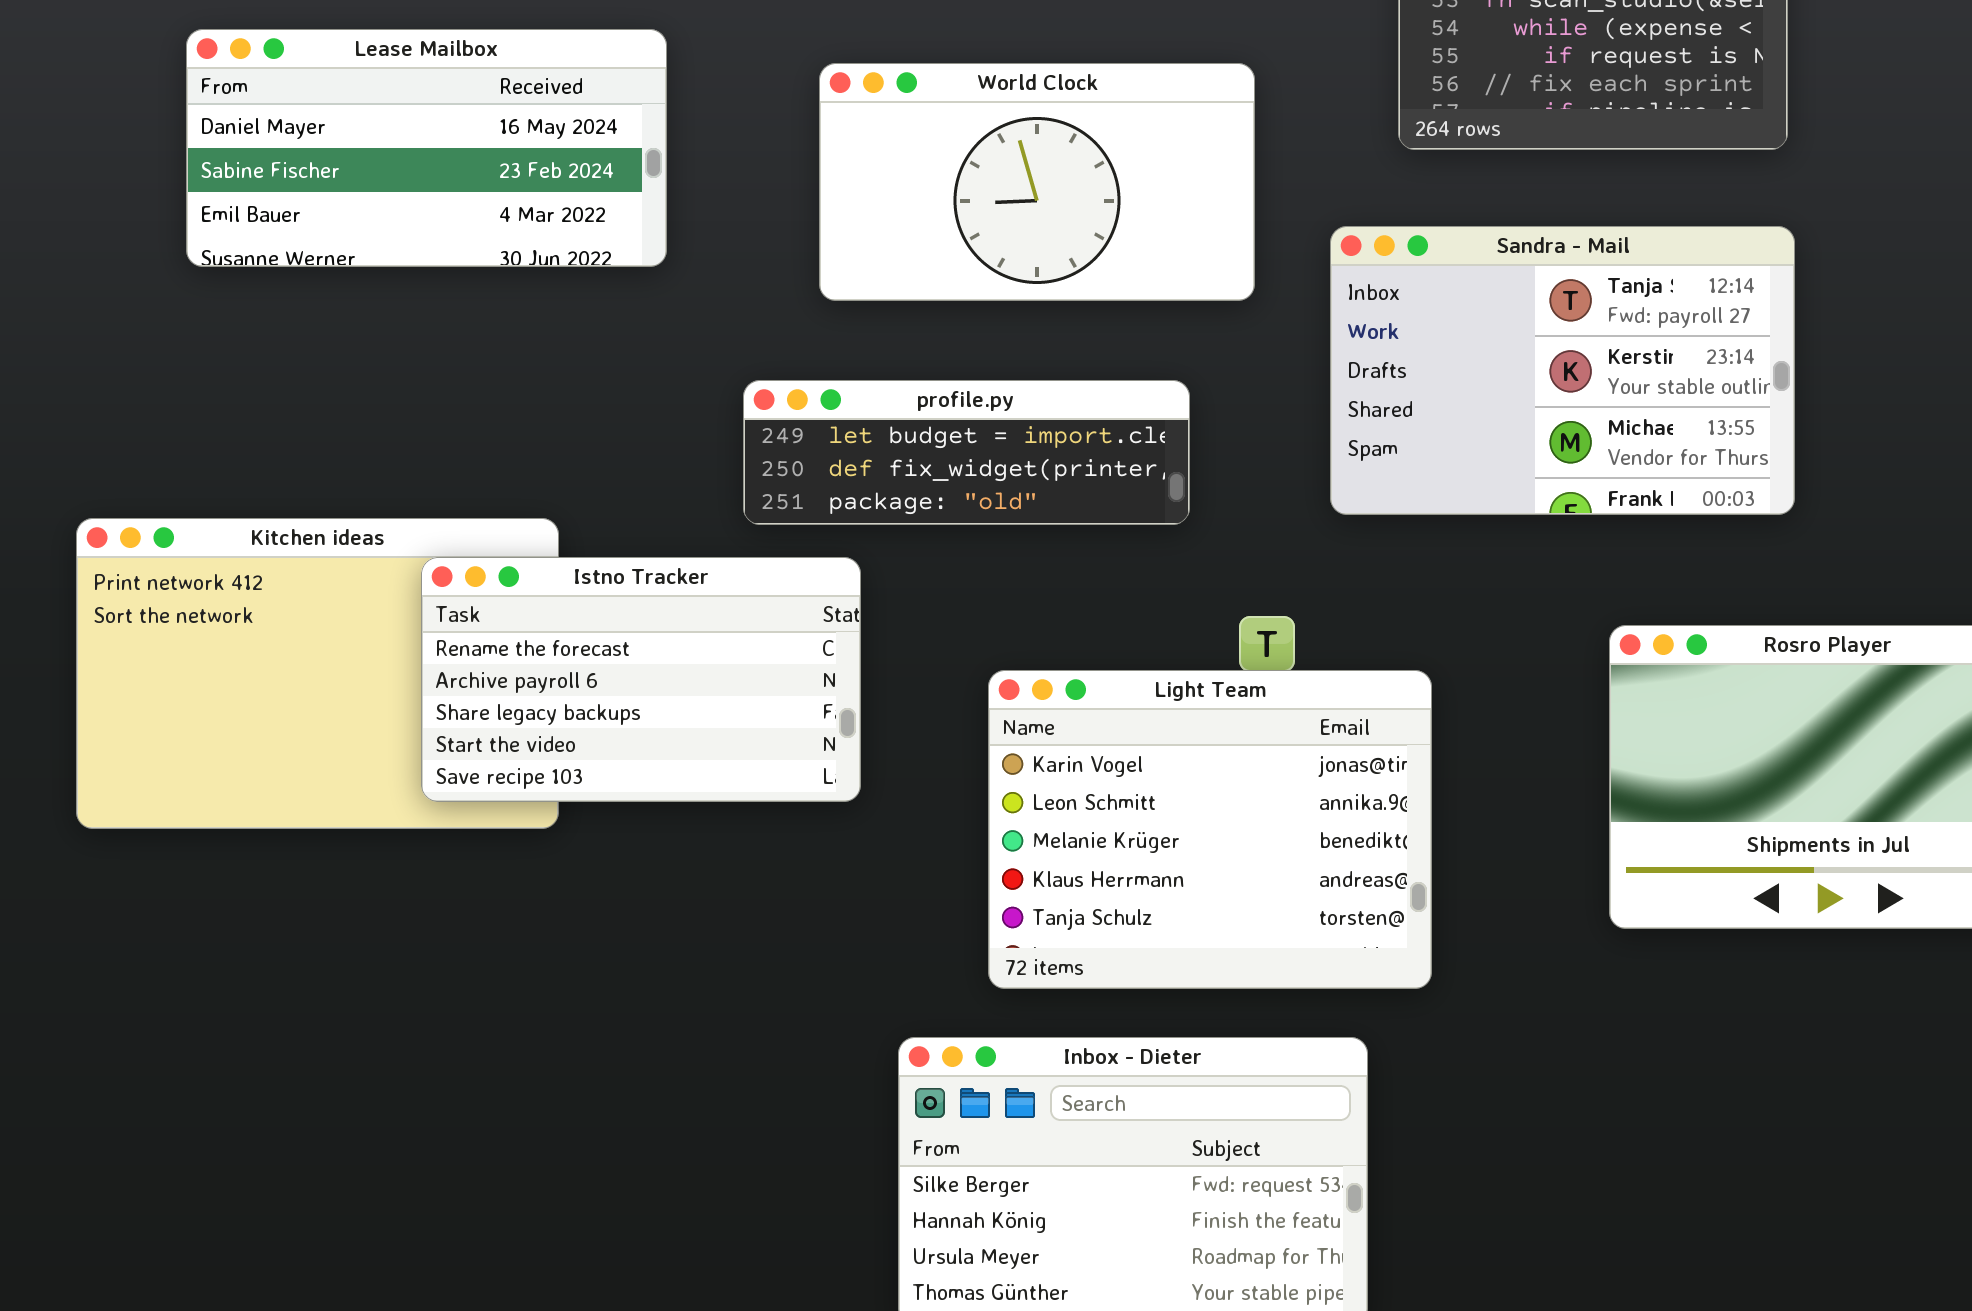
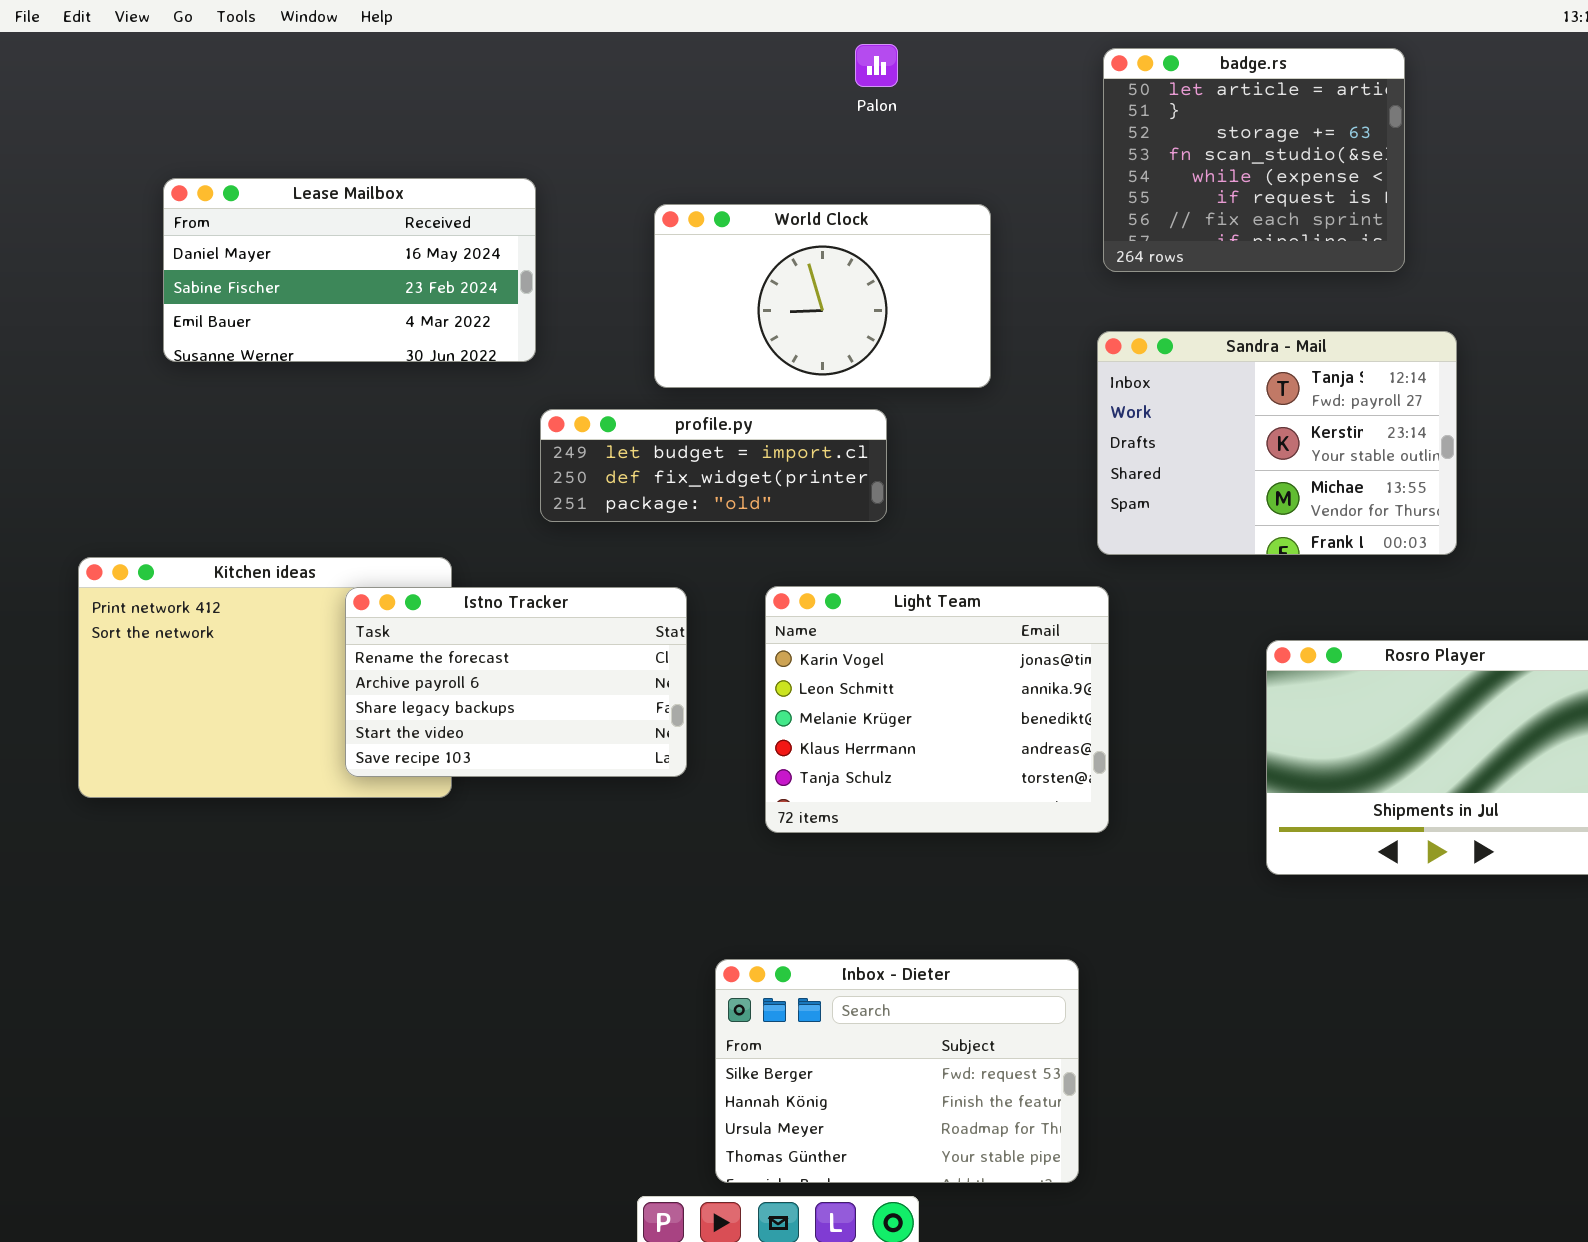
Sandra - Mail: [1330,226,1795,515] -> [1097,331,1457,555], moved
profile.py: [743,380,1190,525] -> [540,409,887,522], moved
Light Team: [988,670,1432,989] -> [765,586,1109,833], moved

